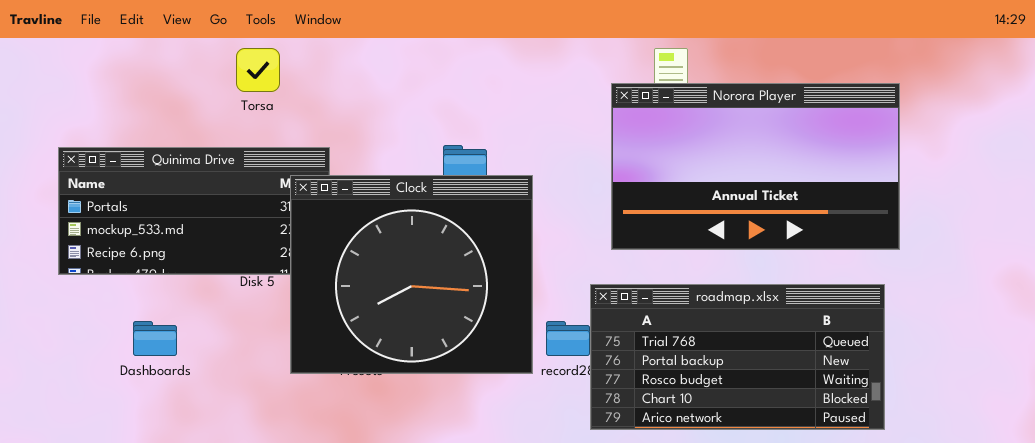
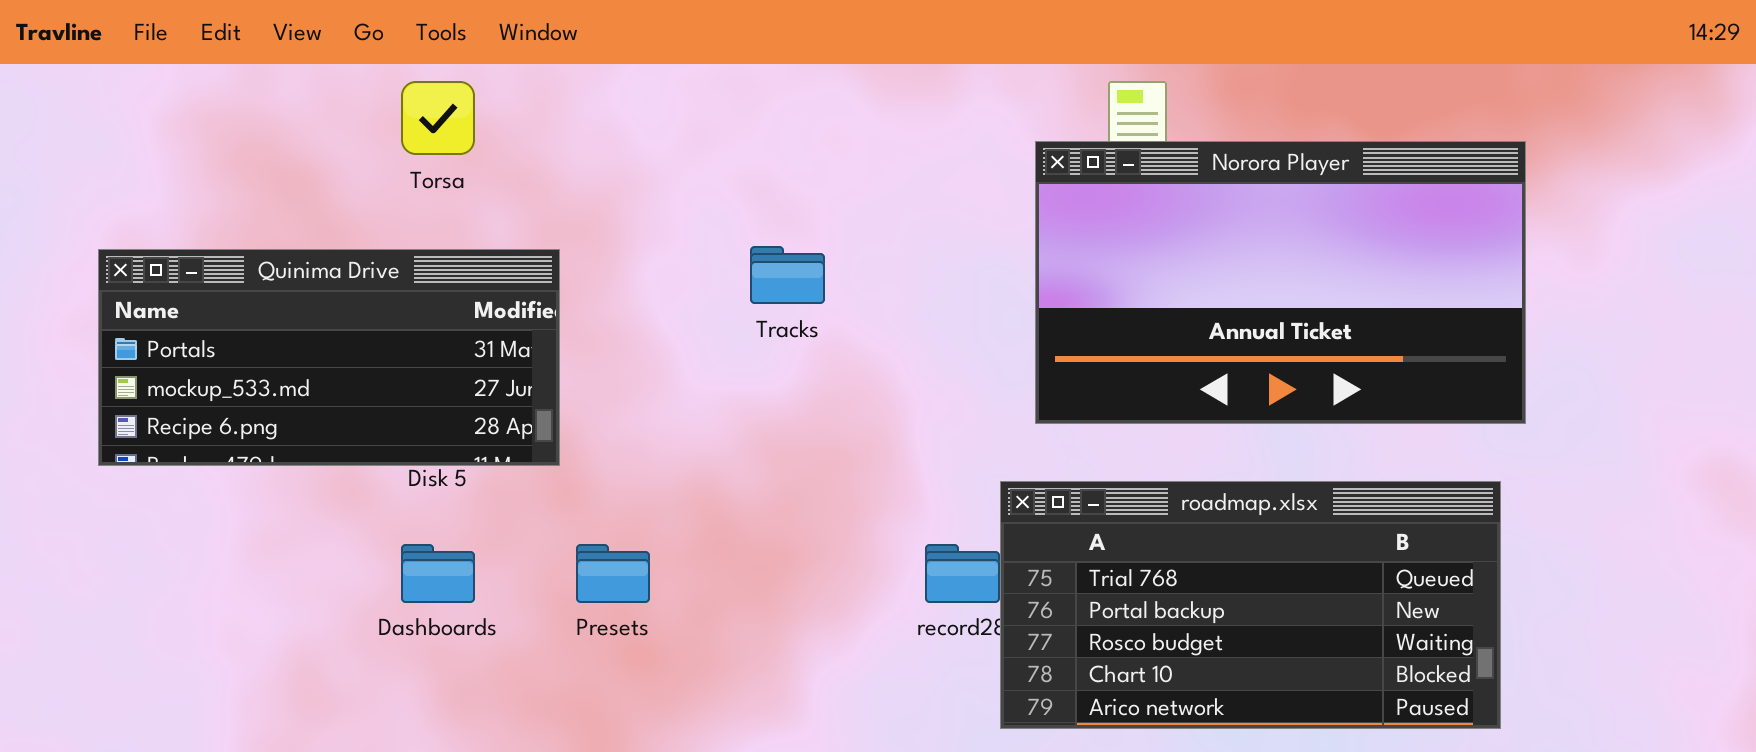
Clock: [290,175,533,374] -> none, closed
Dashboards: [133,321,177,356] -> [401,544,475,603], moved

